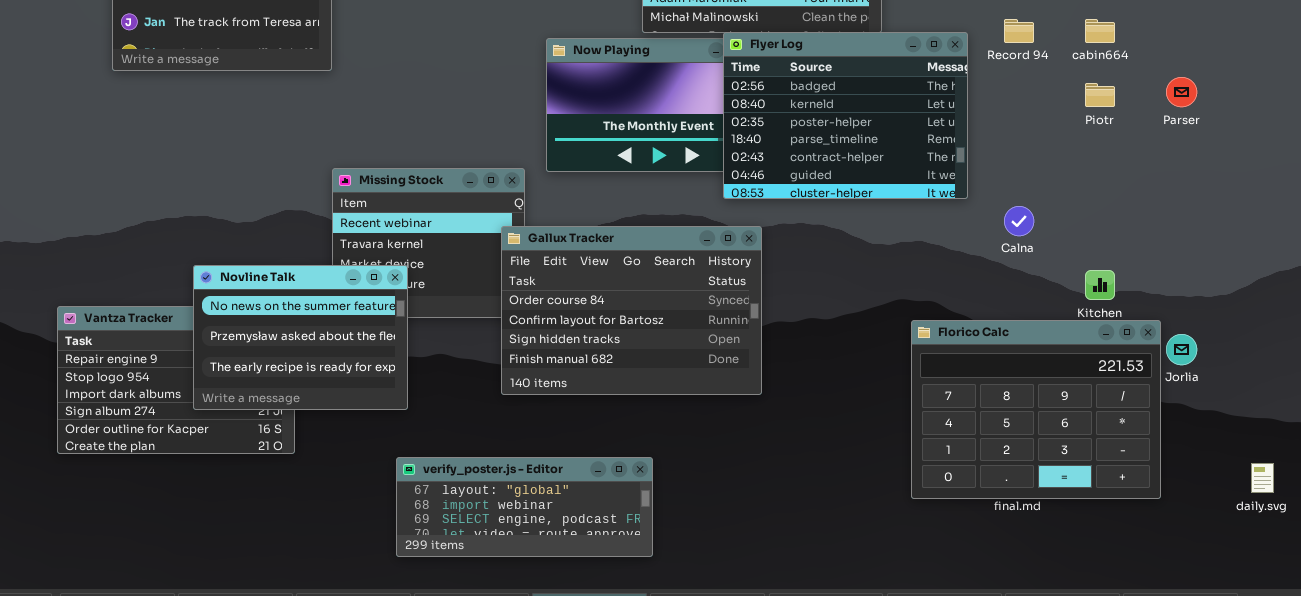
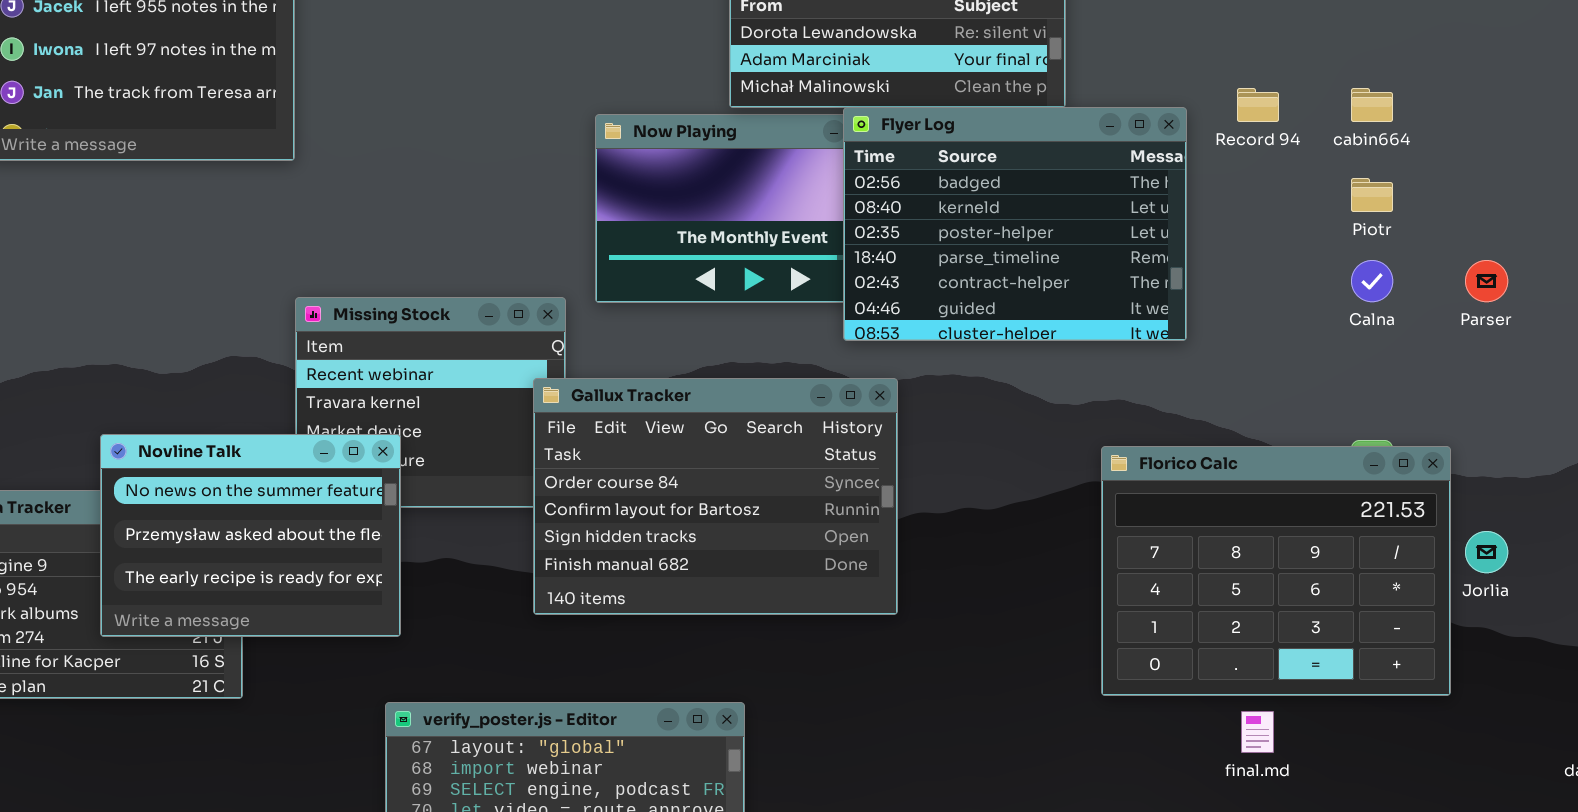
Parser: [1166,77,1197,107] -> [1465,260,1508,302], moved
Calna: [1004,206,1034,236] -> [1351,260,1393,302], moved
Florico Calc: [911,320,1161,499] -> [1101,446,1451,696], moved

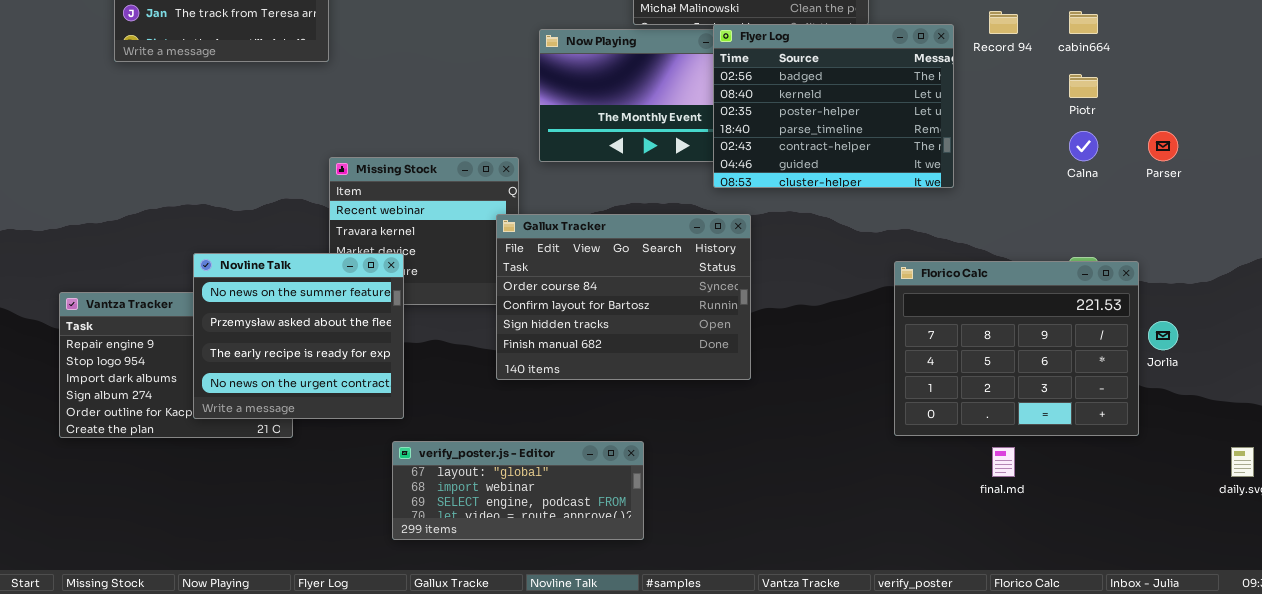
Novline Talk: [100,434,401,637] -> [193,253,404,419], resized

